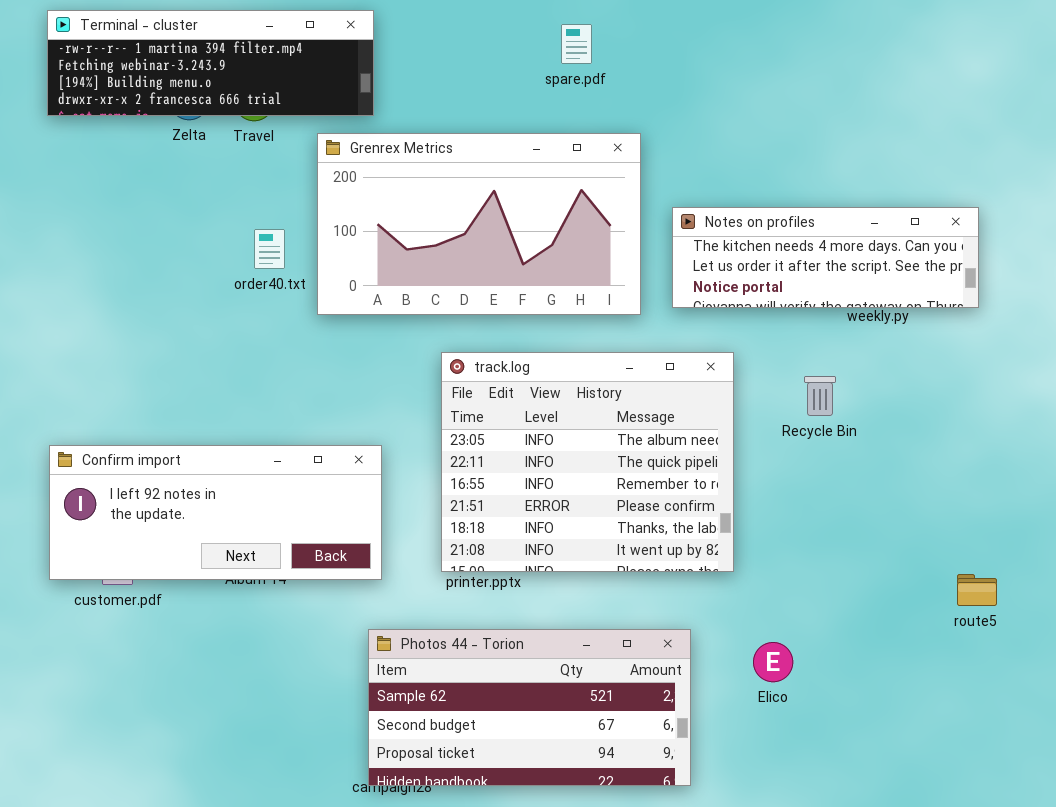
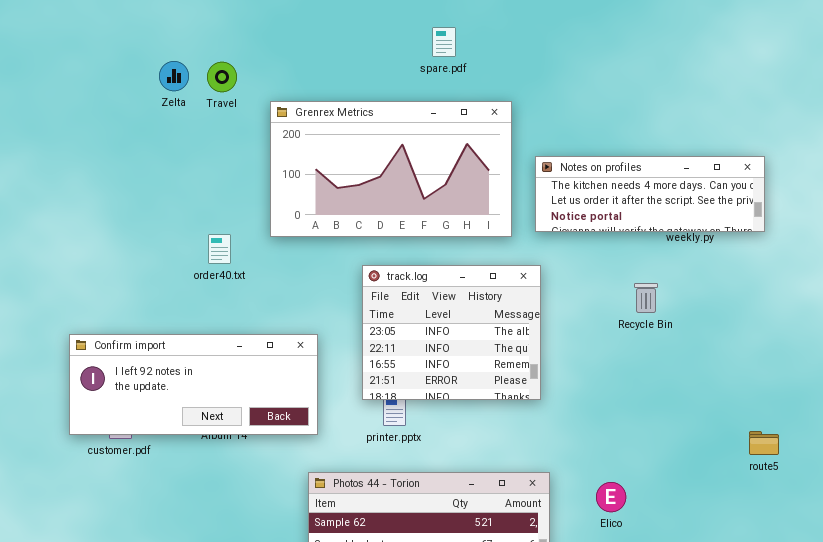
Terminal - cluster: [47,10,374,116] -> none, closed
spare.pdf: [561,24,592,64] -> [432,27,456,57], moved
order40.txt: [254,229,285,269] -> [208,234,231,264], moved
track.log: [441,352,734,572] -> [362,265,541,400], resized

